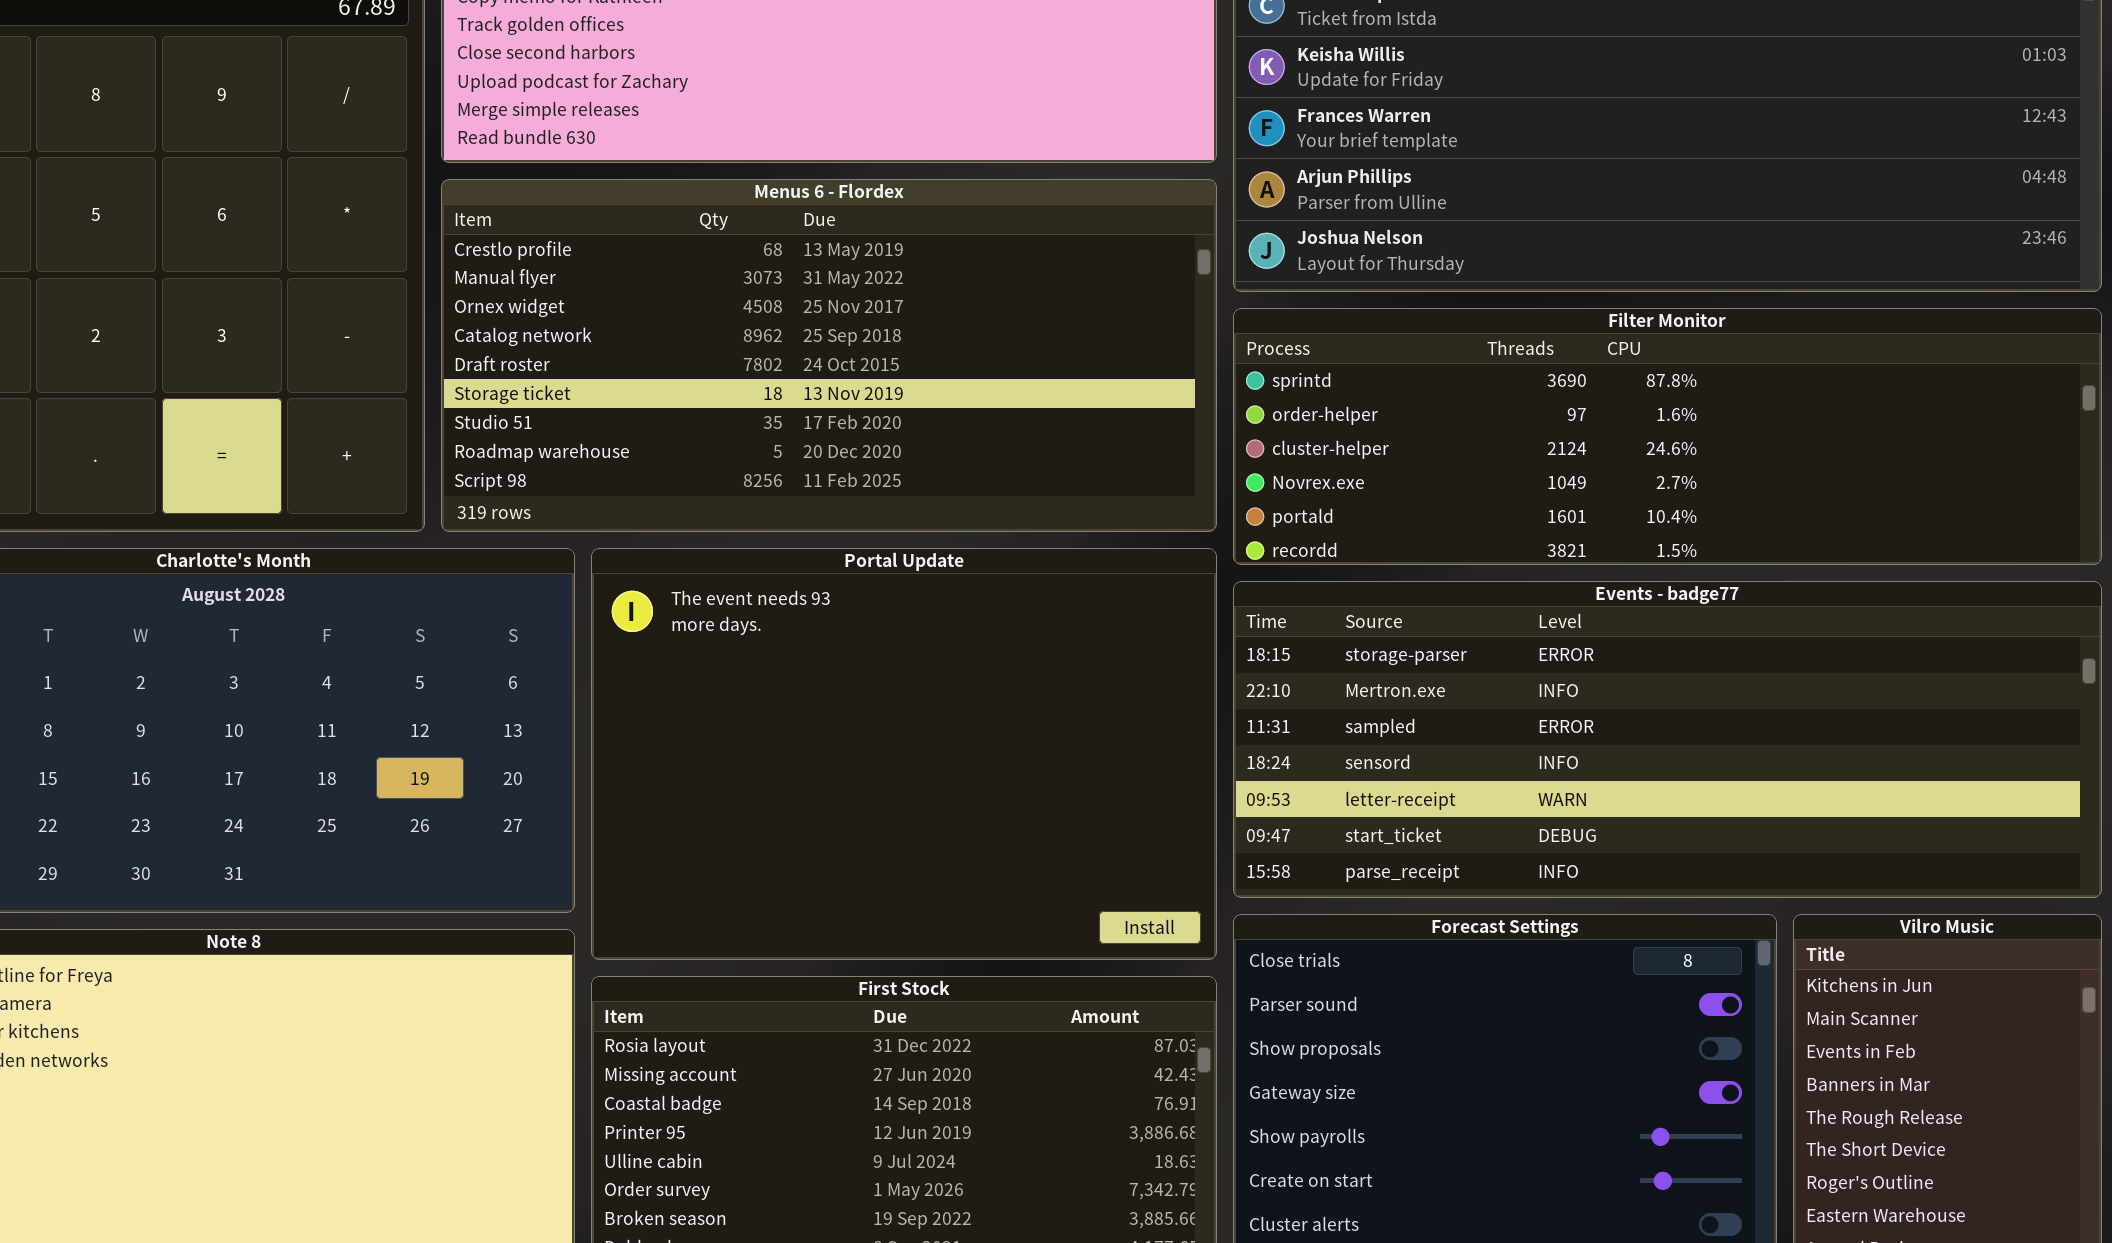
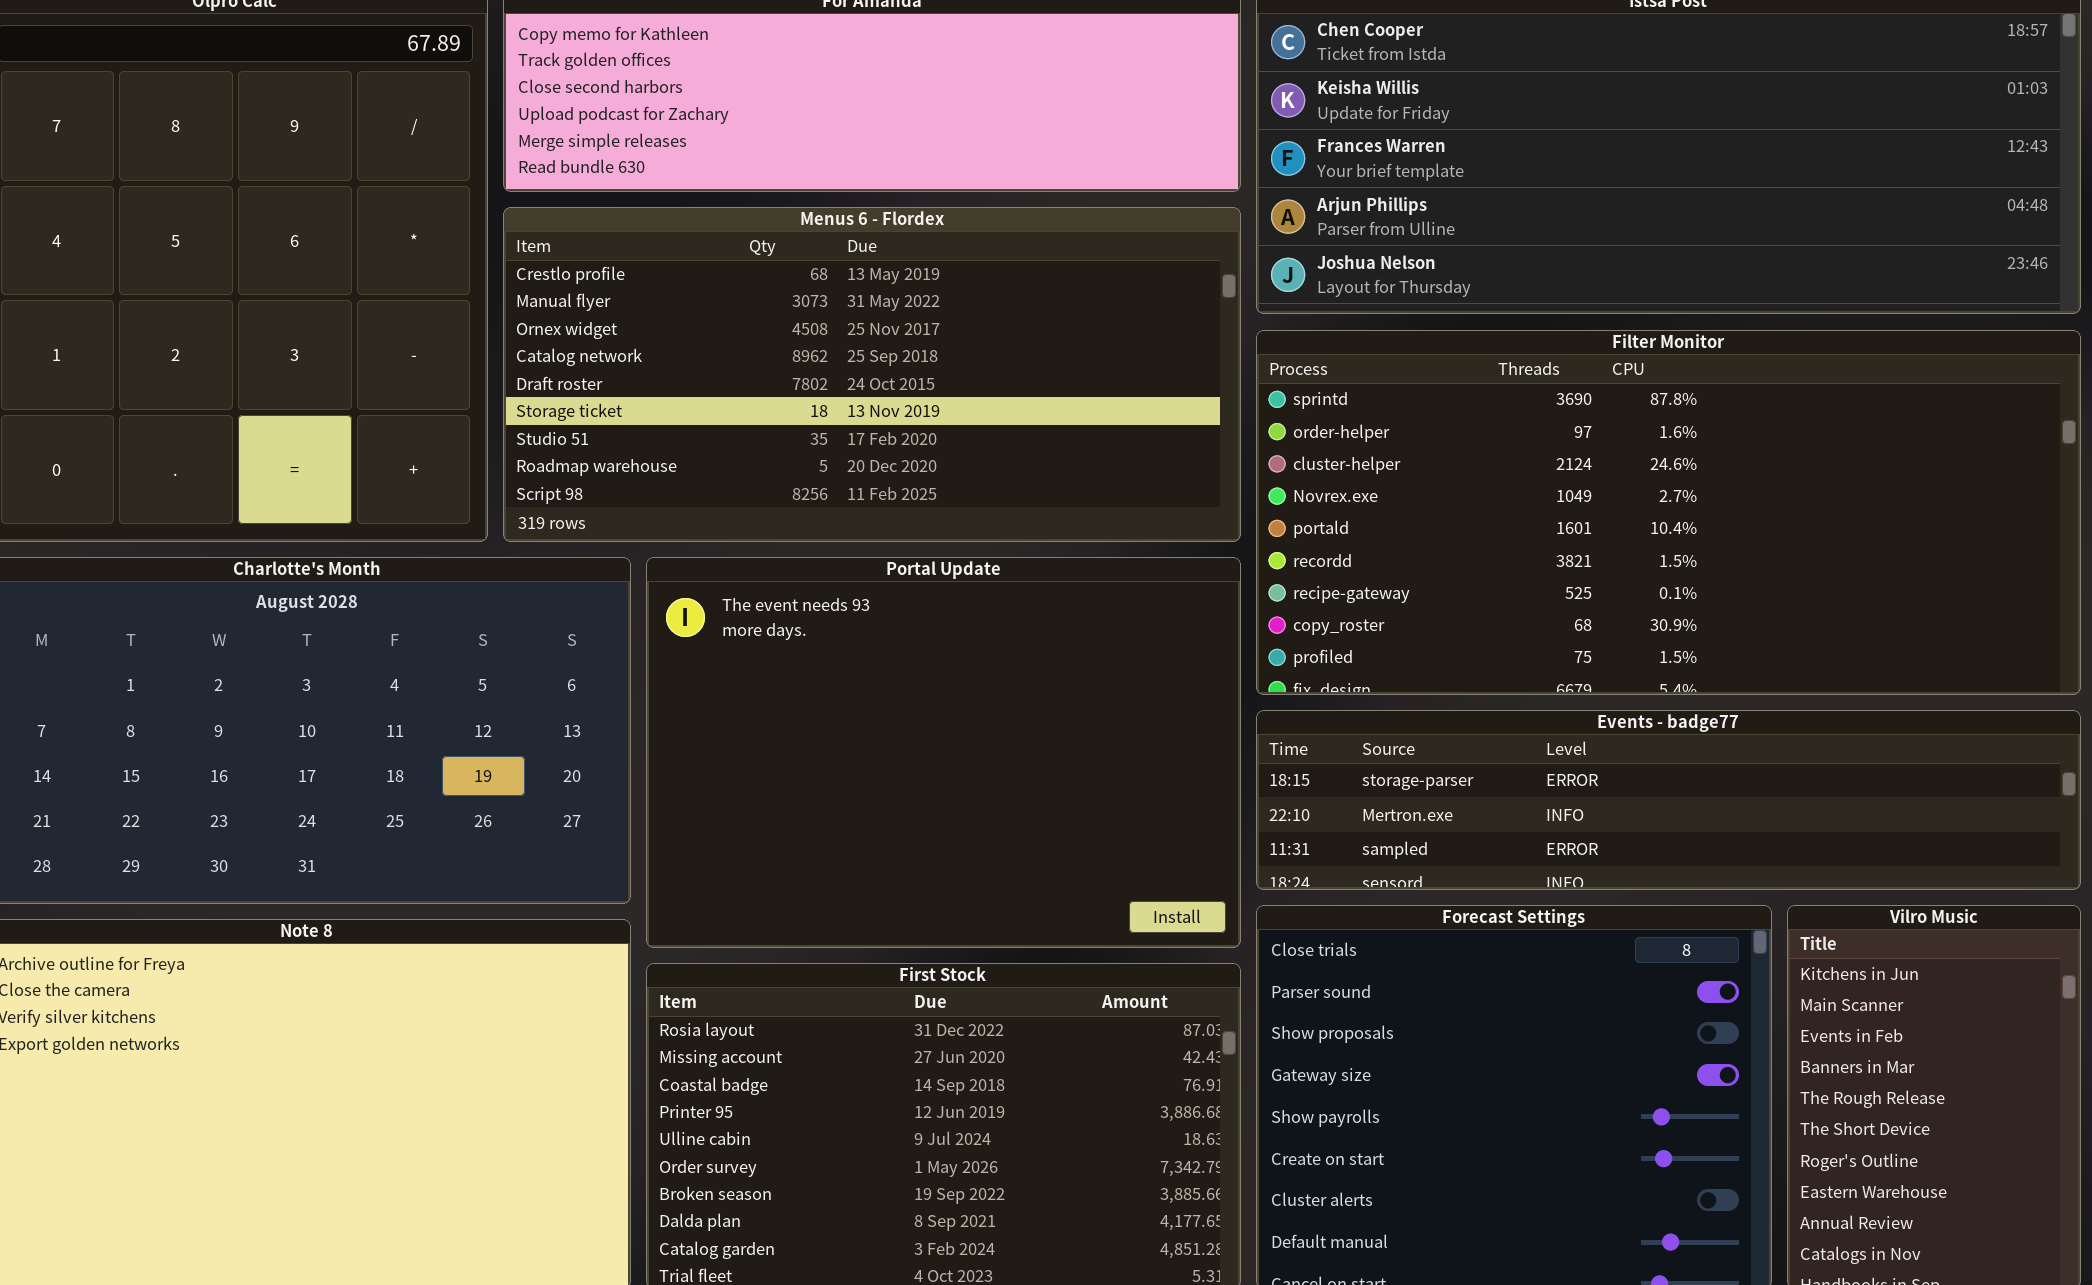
Filter Monitor: [1233,308,2102,565] -> [1256,330,2081,695], resized
Events - badge77: [1233,581,2102,898] -> [1256,710,2081,890], resized

